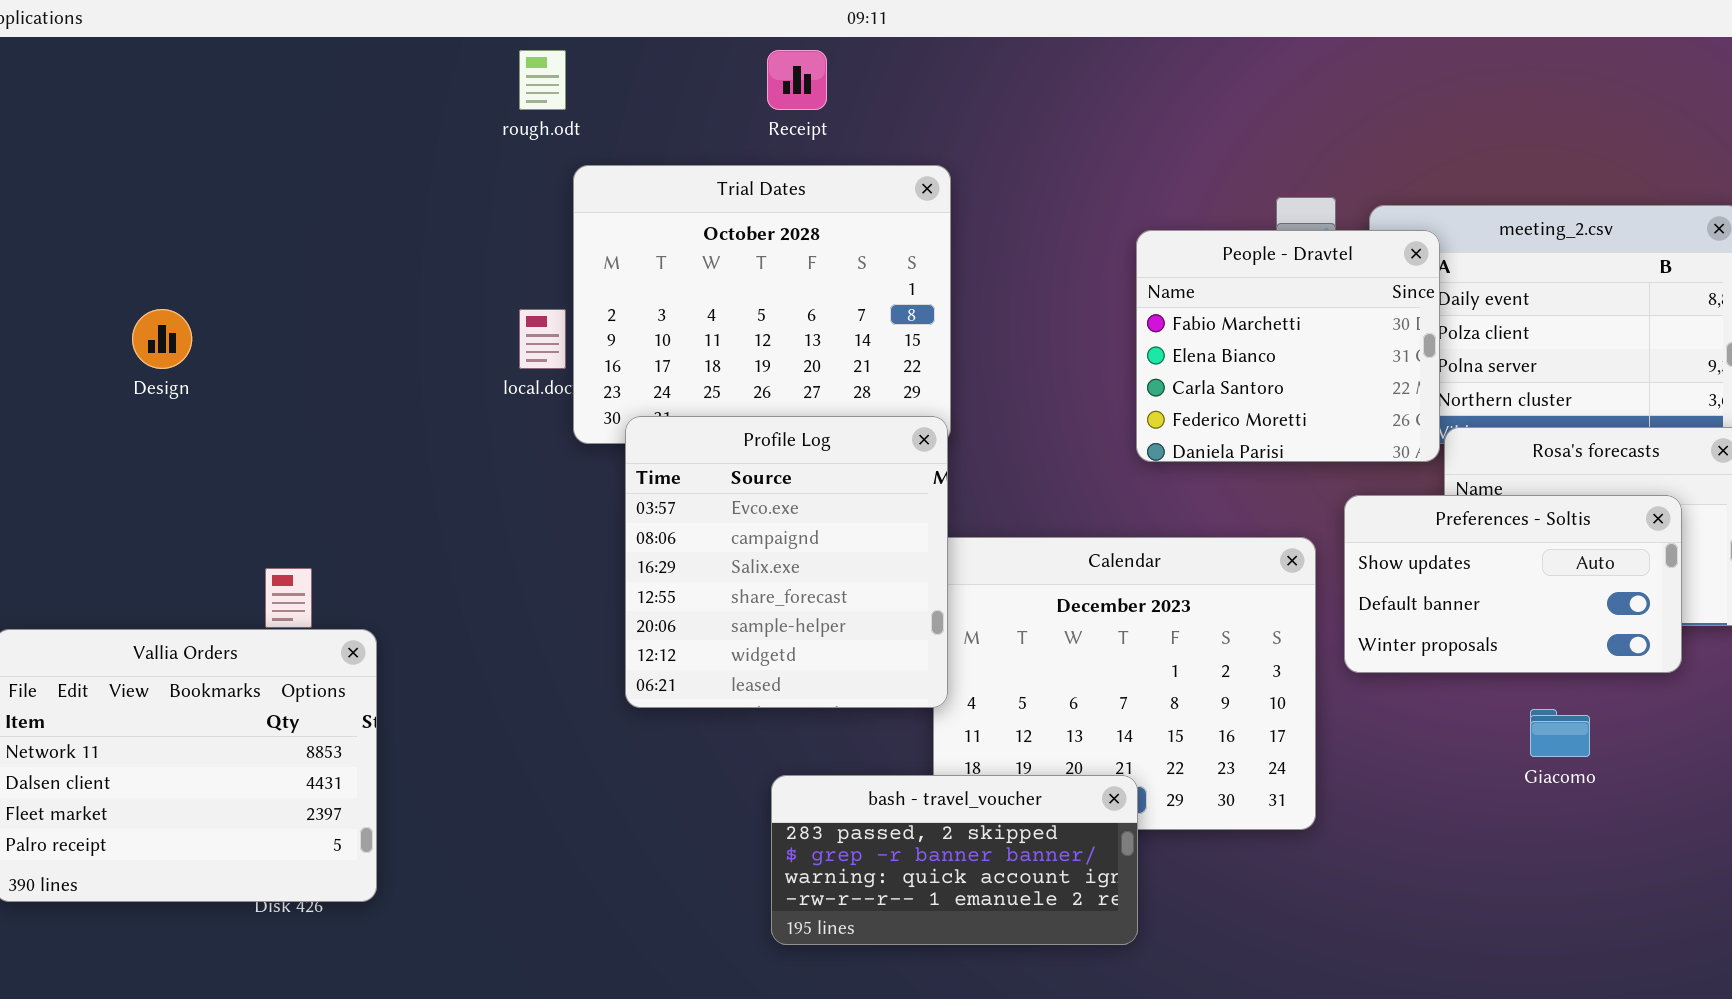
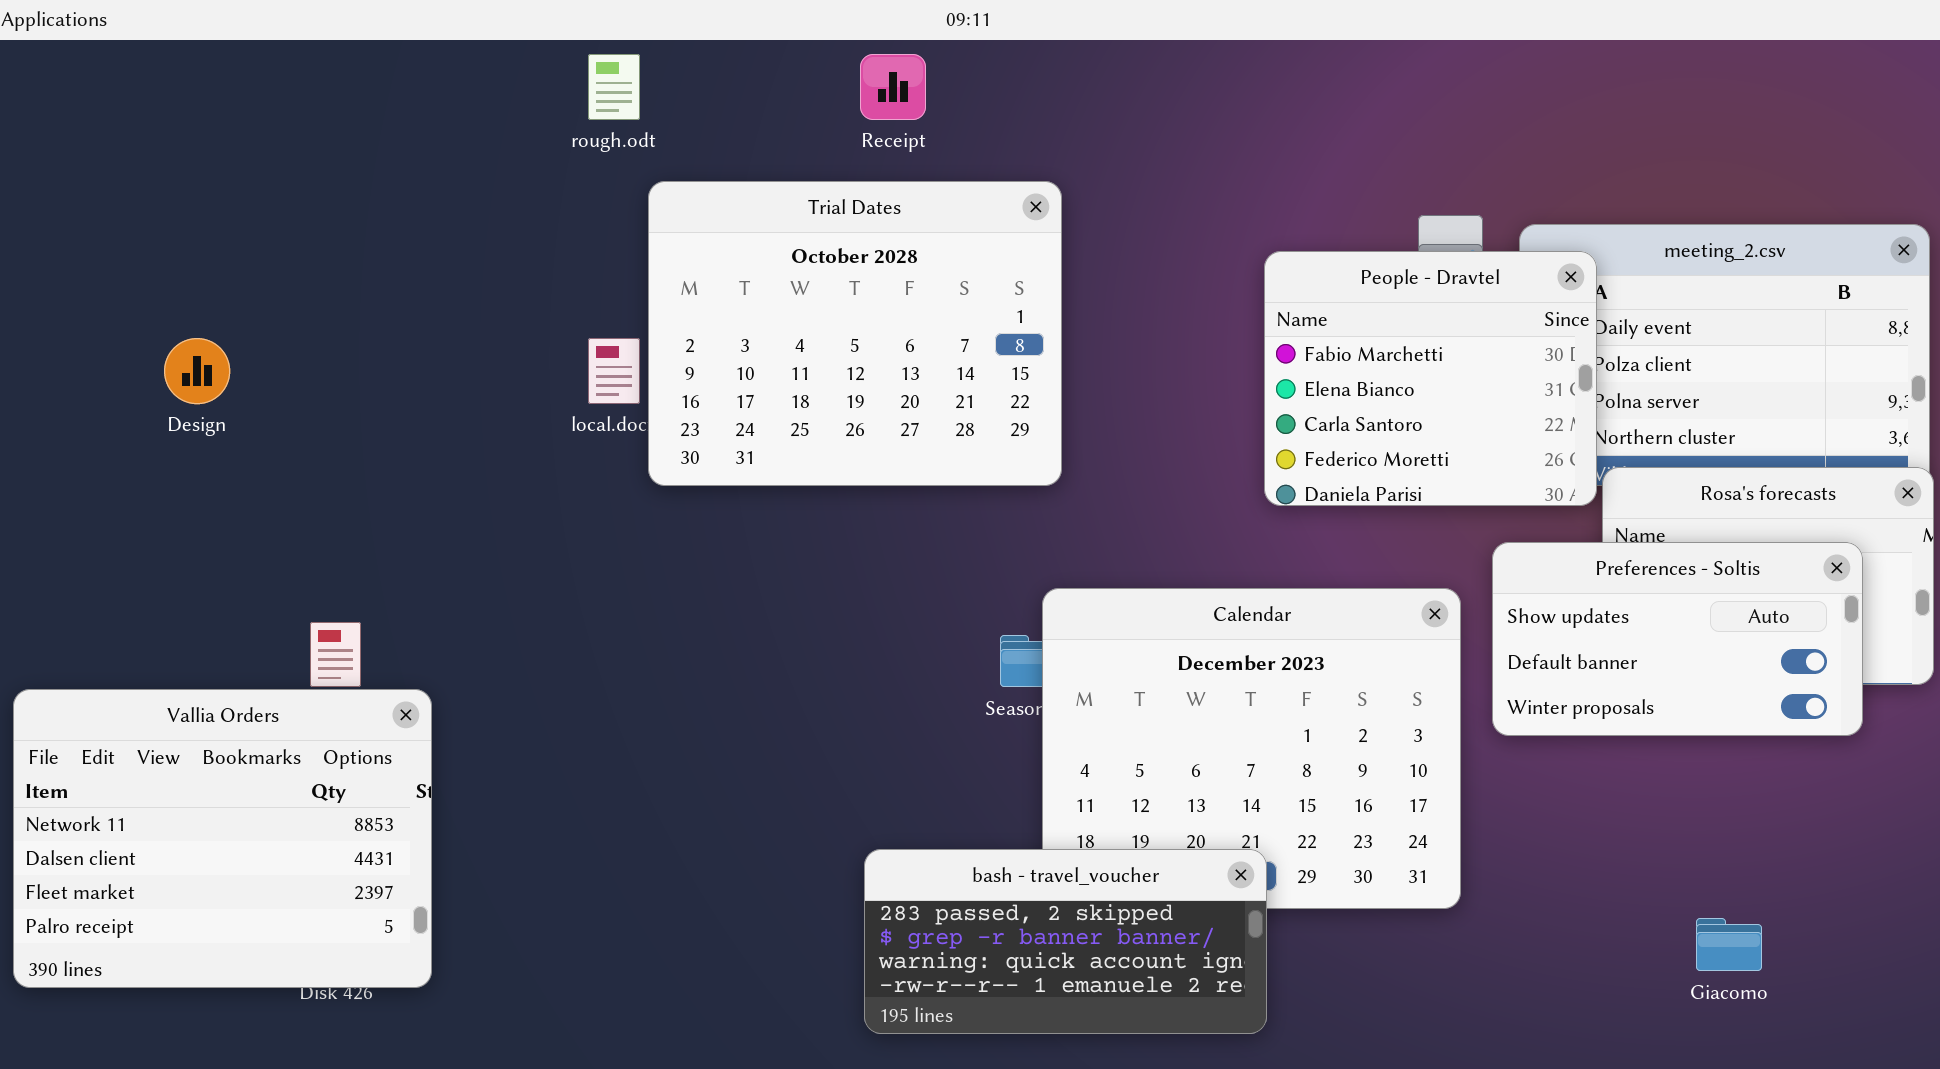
Profile Log: [625,416,948,708] -> none, closed
Giacomo: [1530,709,1590,757] -> [1696,918,1762,971], moved

